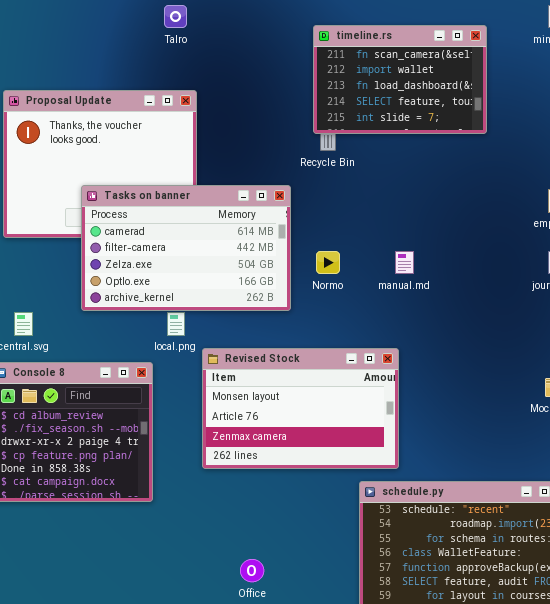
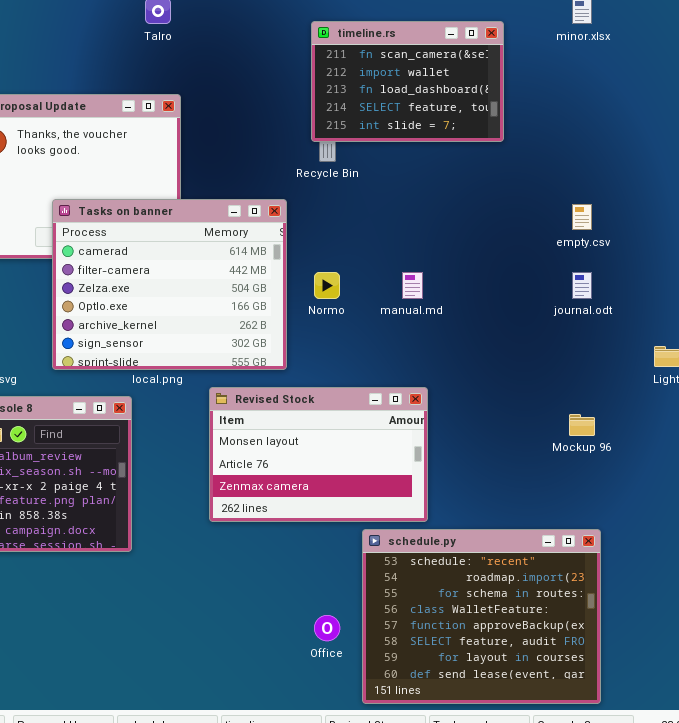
Tasks on banner: [81,185,291,311] -> [52,199,287,370], resized
Revised Stock: [202,348,399,469] -> [209,387,428,522], moved
Office: [240,559,264,582] -> [314,615,340,641], moved

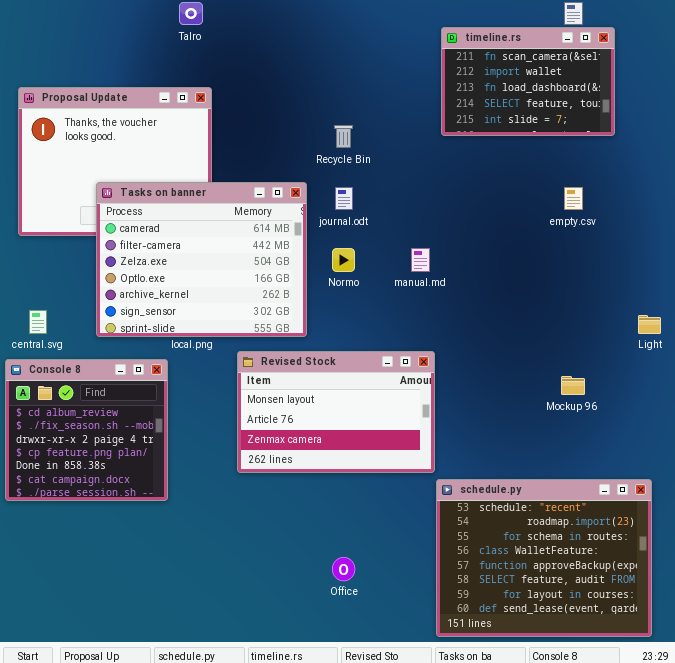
timeline.rs: [311,21,504,142] -> [441,27,615,136], moved
journal.odt: [572,272,592,299] -> [335,187,353,210], moved
schedule.py: [362,529,601,704] -> [436,479,652,637], moved

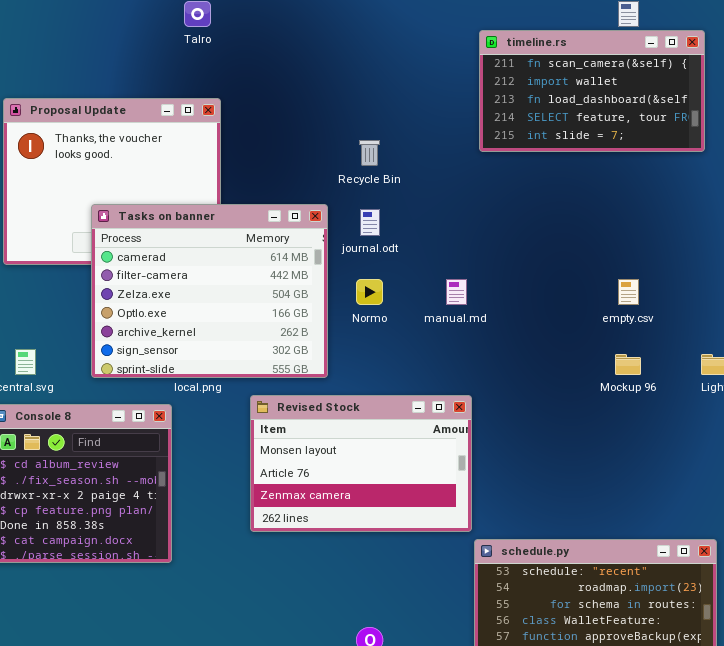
timeline.rs: [441,27,615,136] -> [479,30,705,152], resized
empty.csv: [564,187,583,210] -> [618,279,639,305], moved
Mockup 96: [561,376,585,395] -> [615,354,641,375], moved

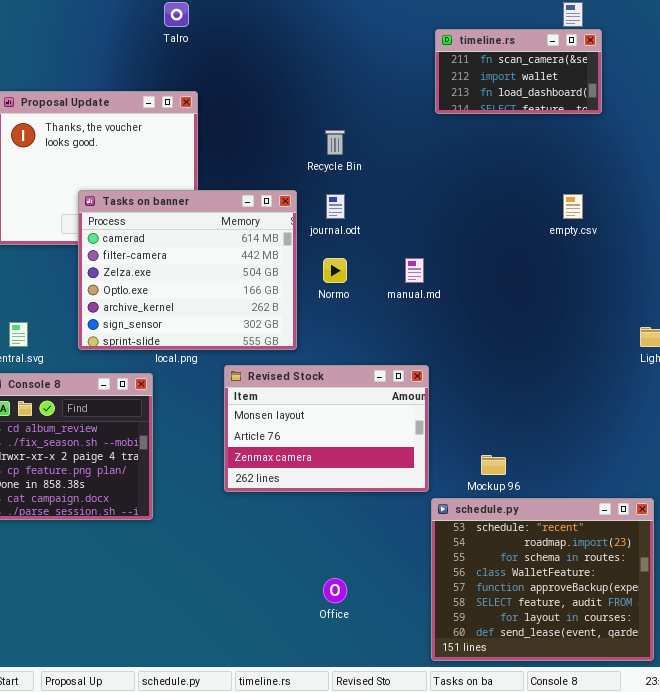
timeline.rs: [479,30,705,152] -> [435,29,602,114], resized
empty.csv: [618,279,639,305] -> [563,194,583,219], moved
Mockup 96: [615,354,641,375] -> [481,455,506,475], moved

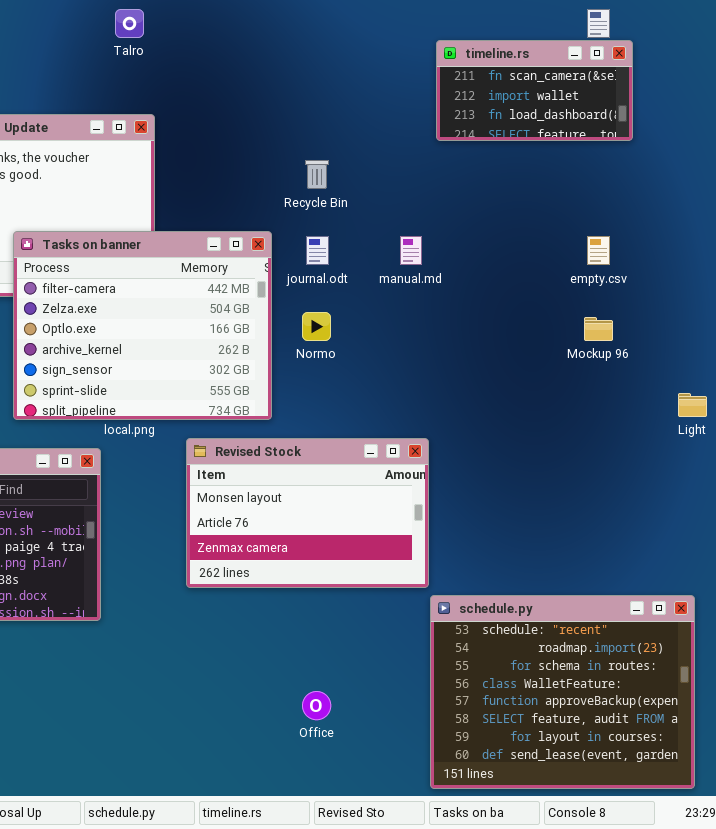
Tasks on banner: [78,190,297,350] -> [13,231,272,420], scrolled down 1 row
manual.md: [405,258,424,283] -> [400,236,422,265], moved
Mockup 96: [481,455,506,475] -> [584,317,613,341], moved

